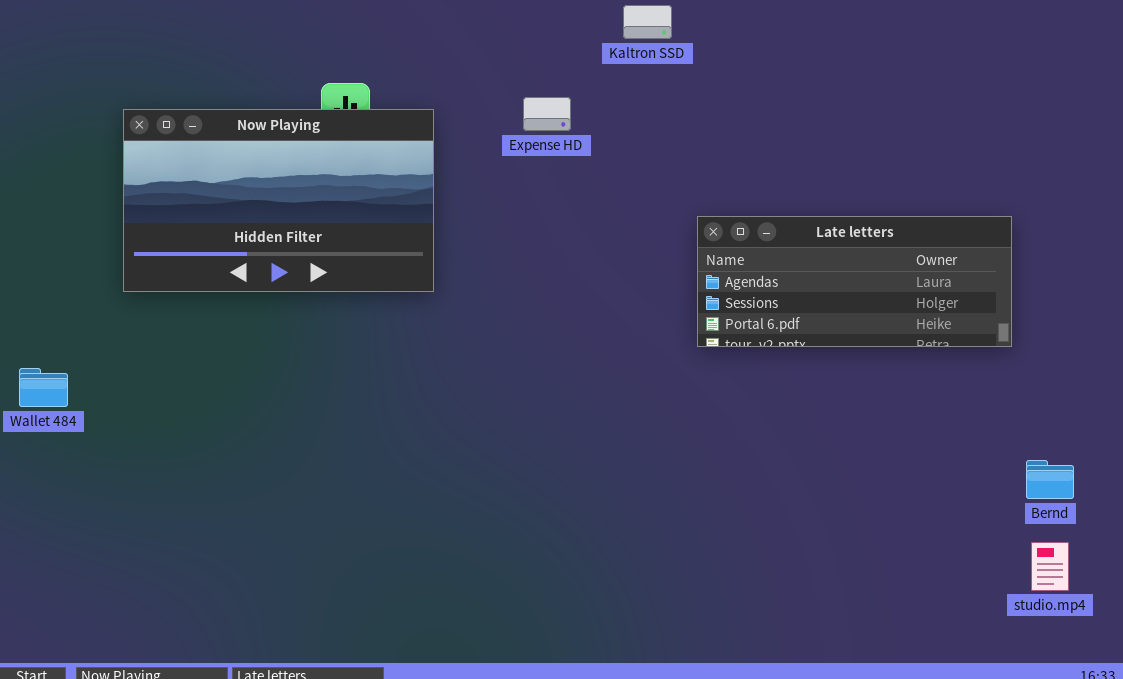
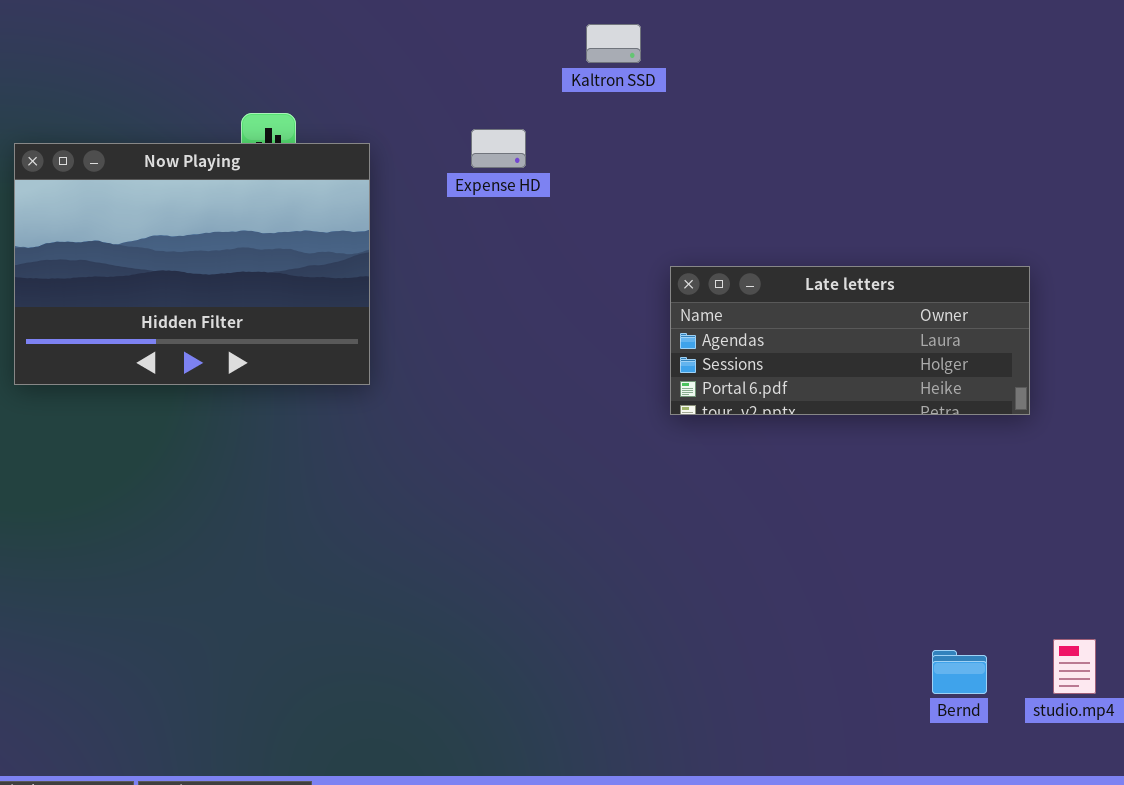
Now Playing: [123,109,434,292] -> [14,143,370,385], resized
Bernd: [1026,460,1074,499] -> [932,650,987,694], moved

